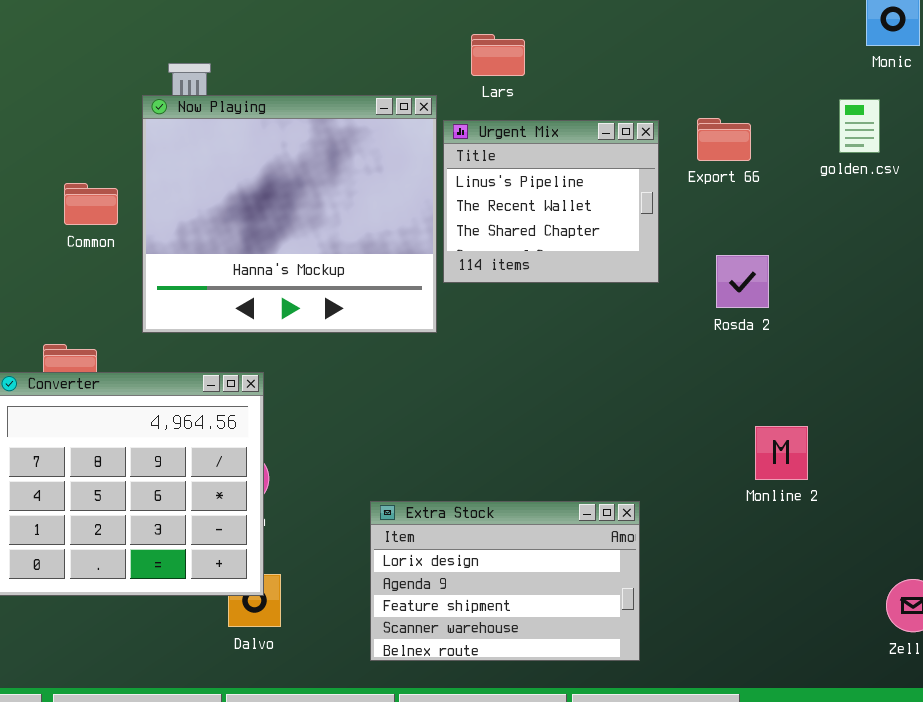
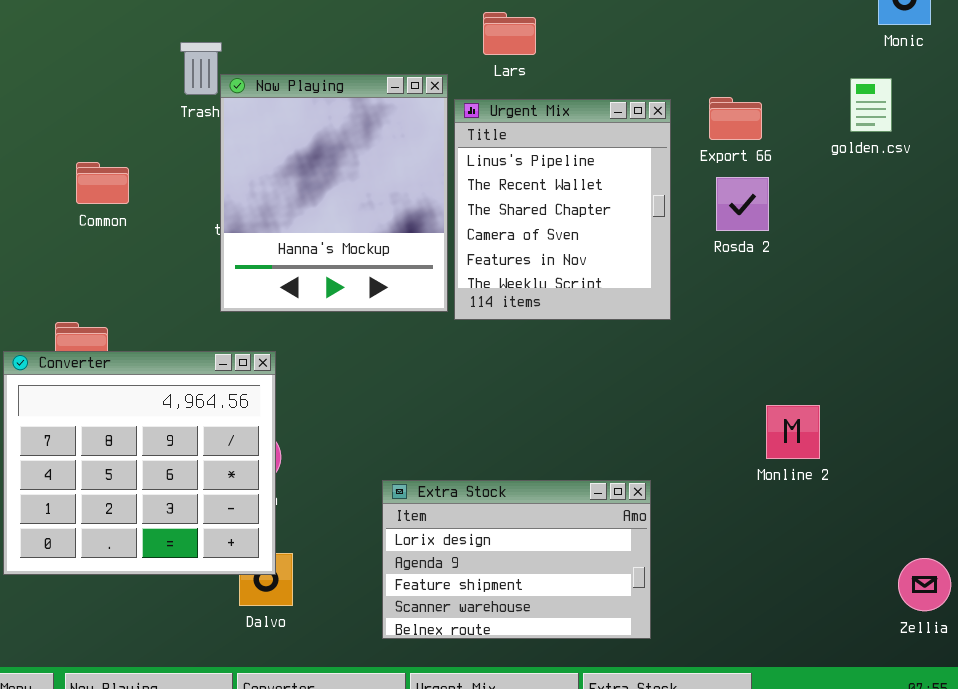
Now Playing: [142,95,437,333] -> [220,74,448,312], resized
Urgent Mix: [443,120,659,283] -> [454,99,671,320], resized
Rosda 2: [716,255,769,308] -> [716,177,769,231], moved

